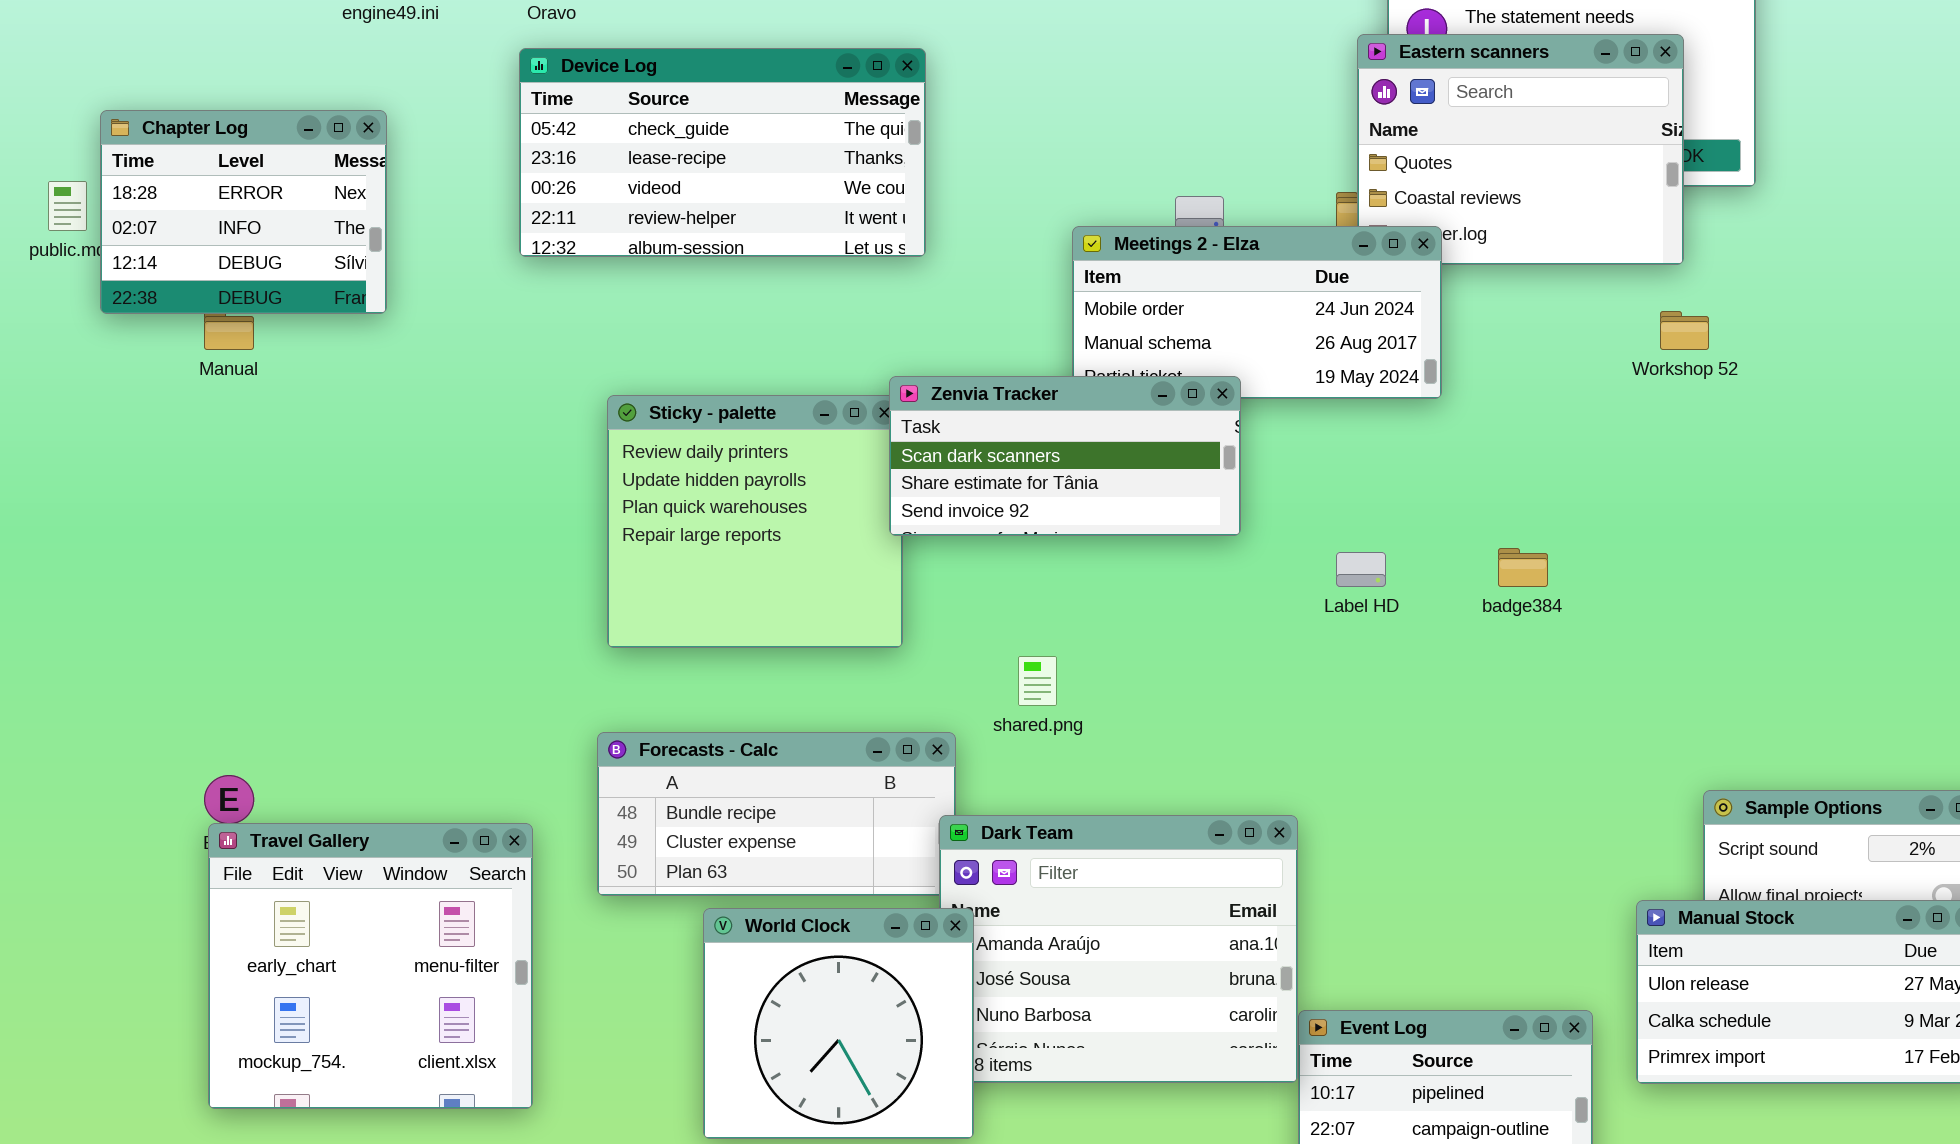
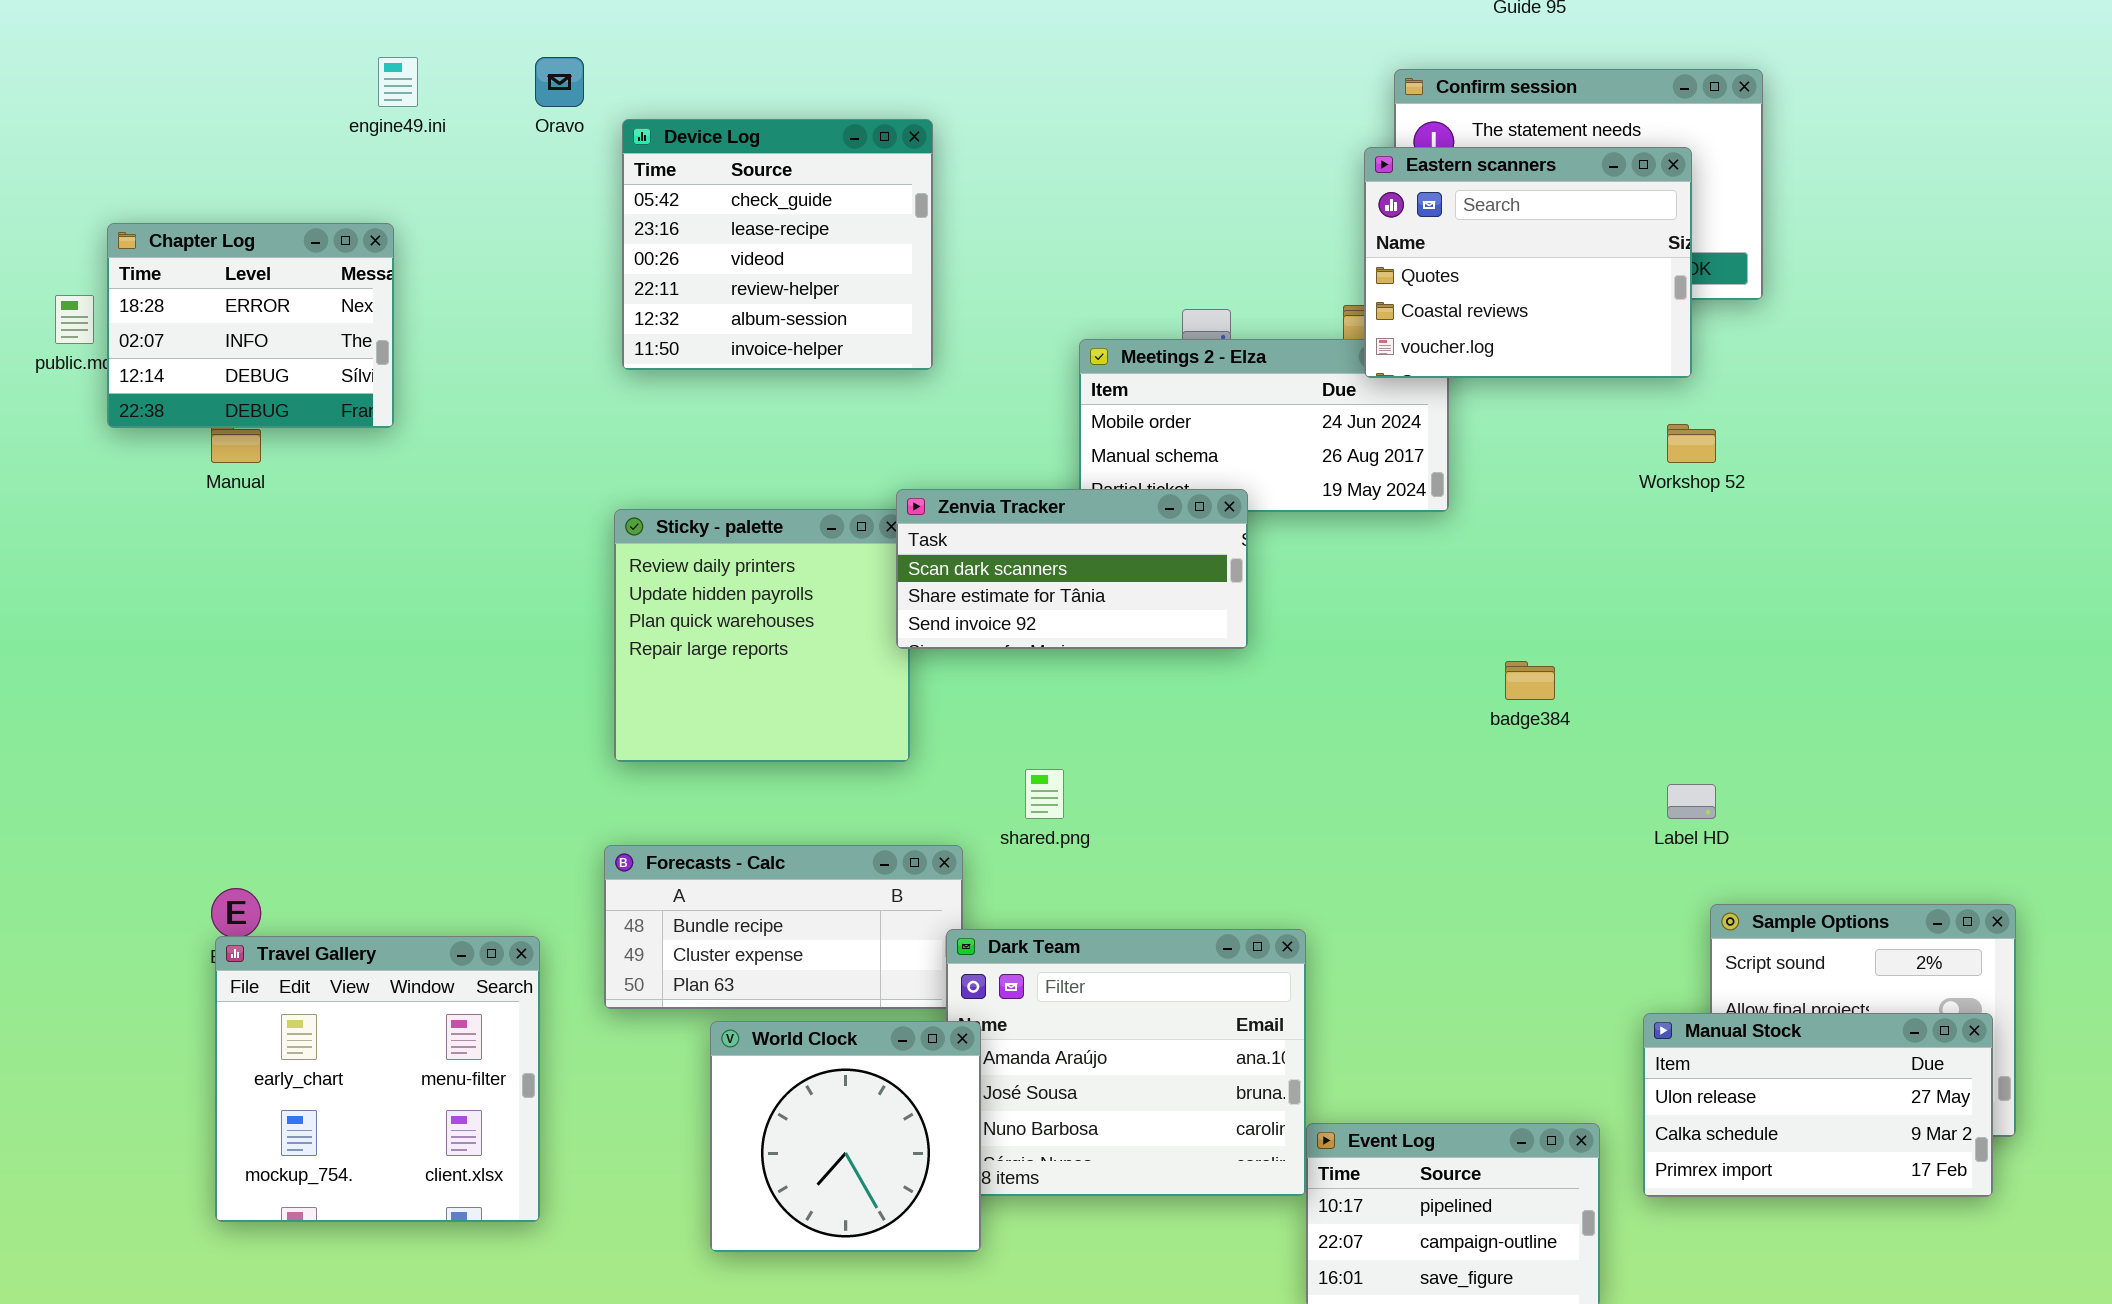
Eastern scanners: [1357,34,1684,265] -> [1364,147,1692,378], raised
Device Log: [519,48,926,257] -> [622,119,933,370], resized
Label HD: [1336,552,1386,587] -> [1667,784,1716,819], moved

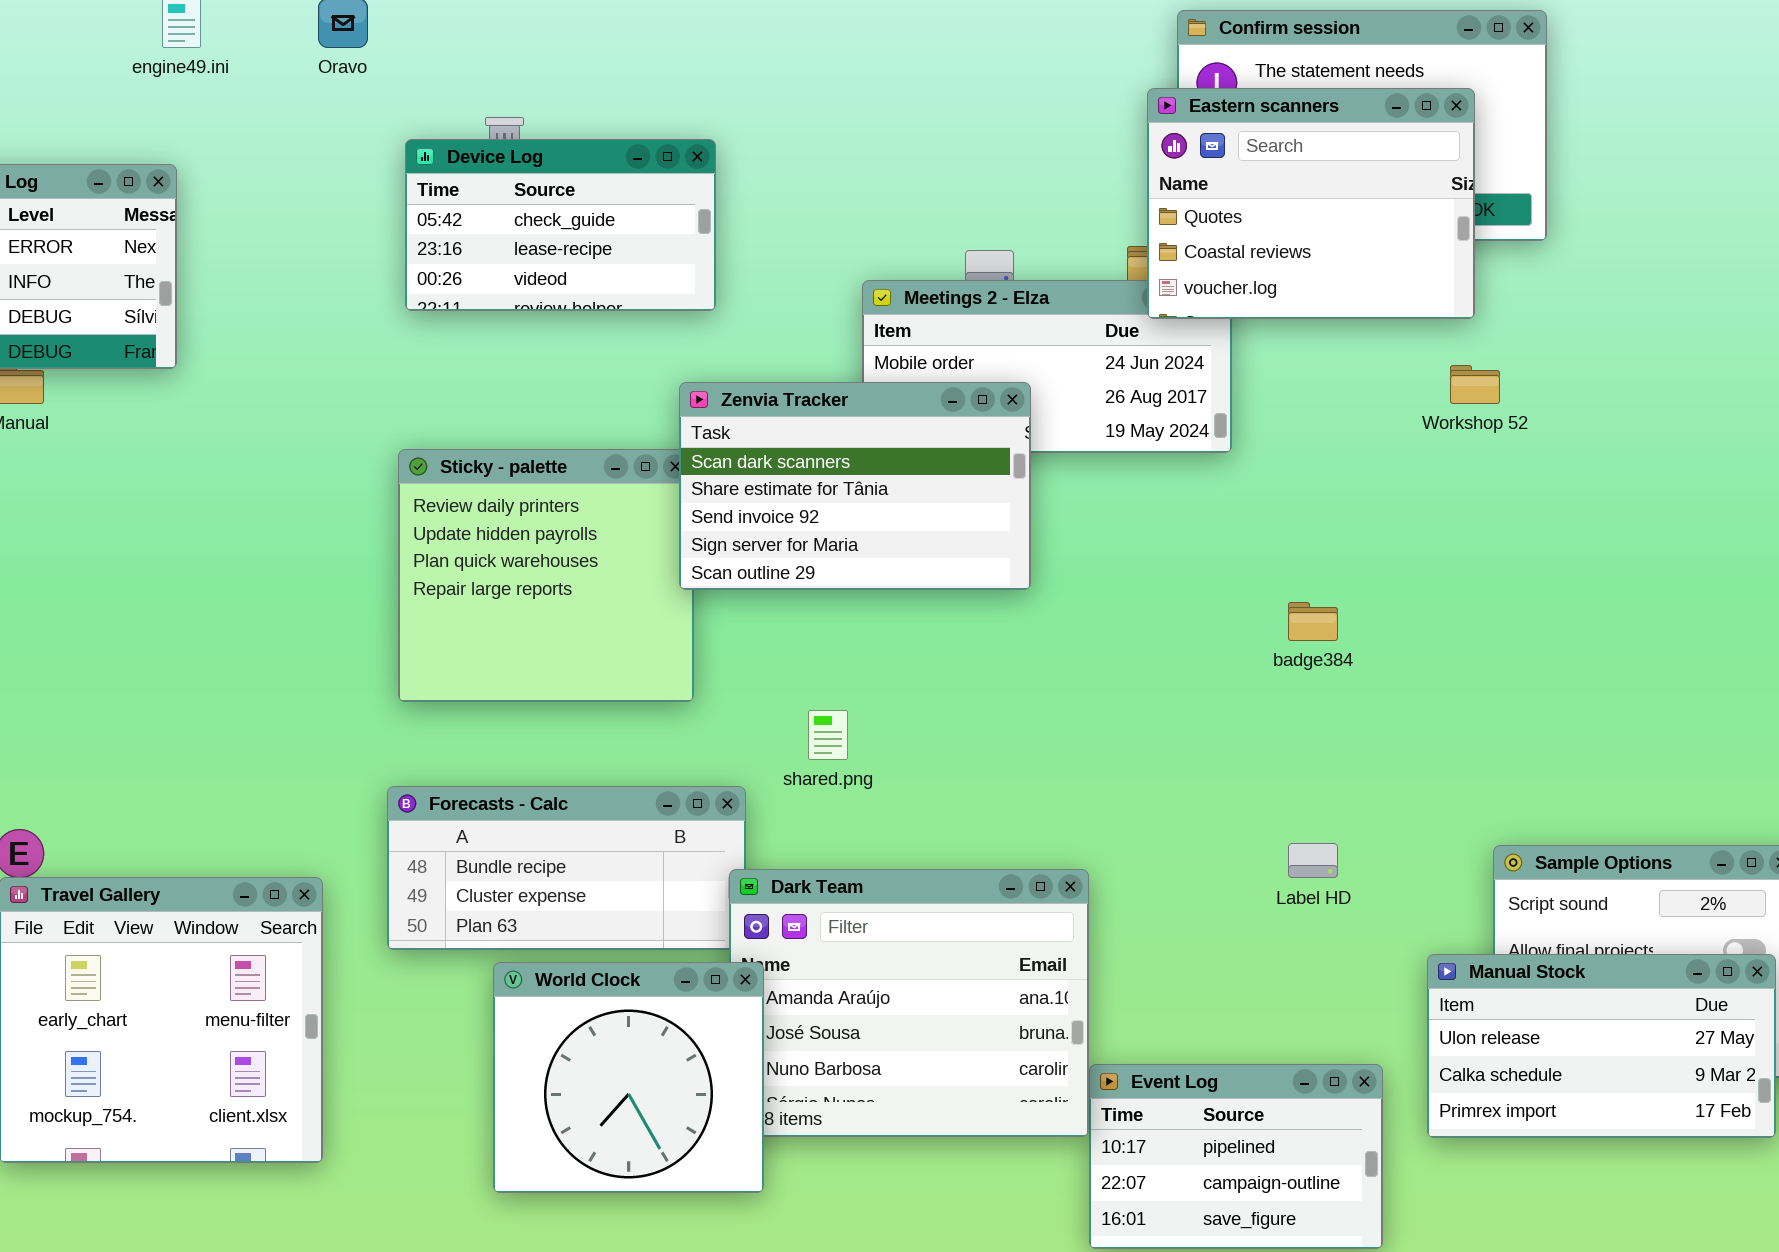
Device Log: [622,119,933,370] -> [405,139,716,311], resized
Zenvia Tracker: [896,489,1248,649] -> [679,382,1031,590], resized
Label HD: [1667,784,1716,819] -> [1288,843,1338,878], moved

